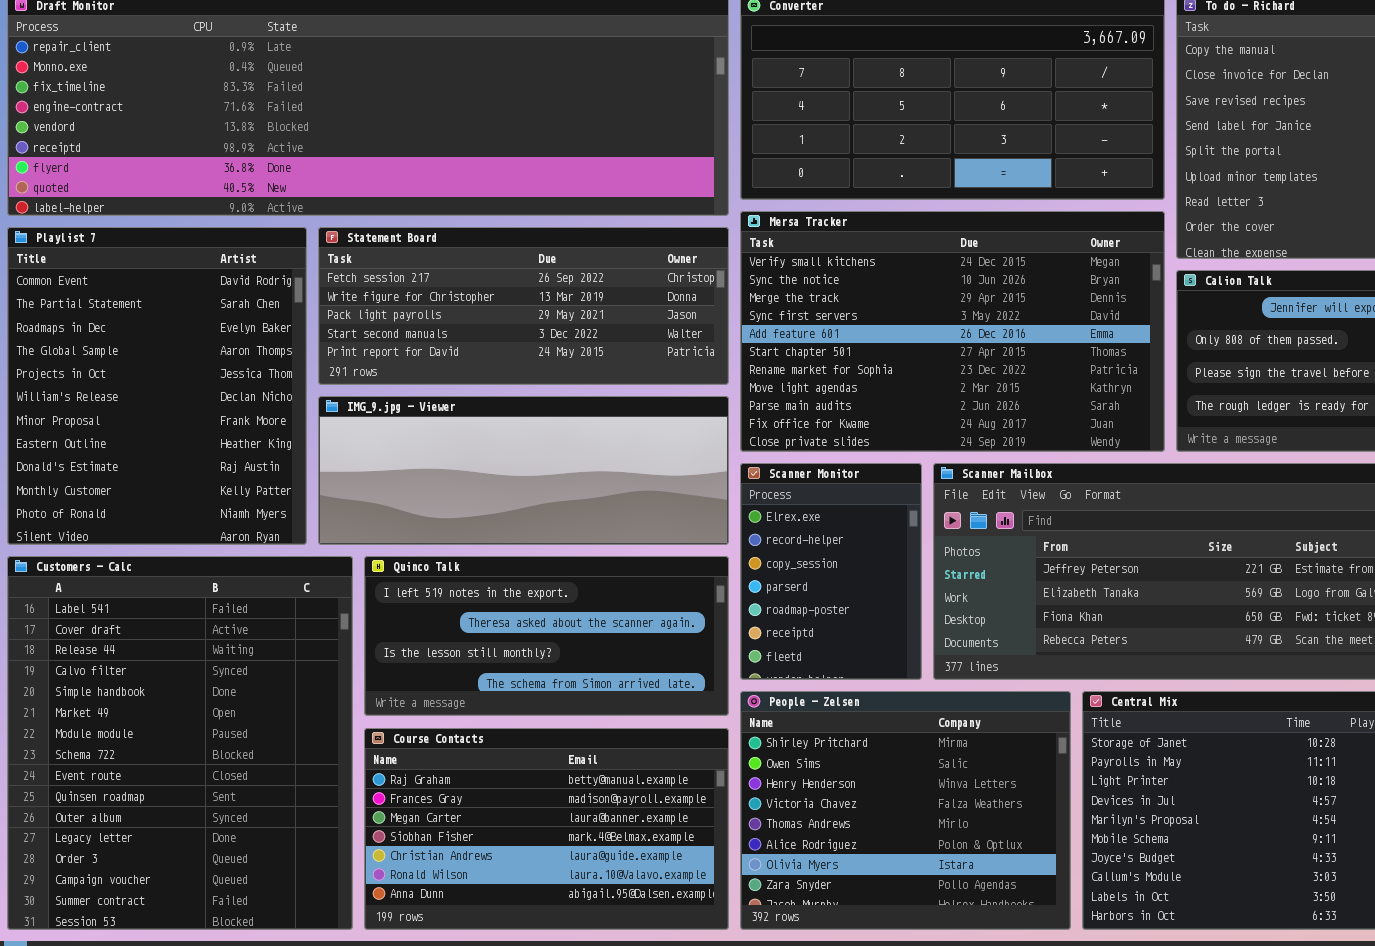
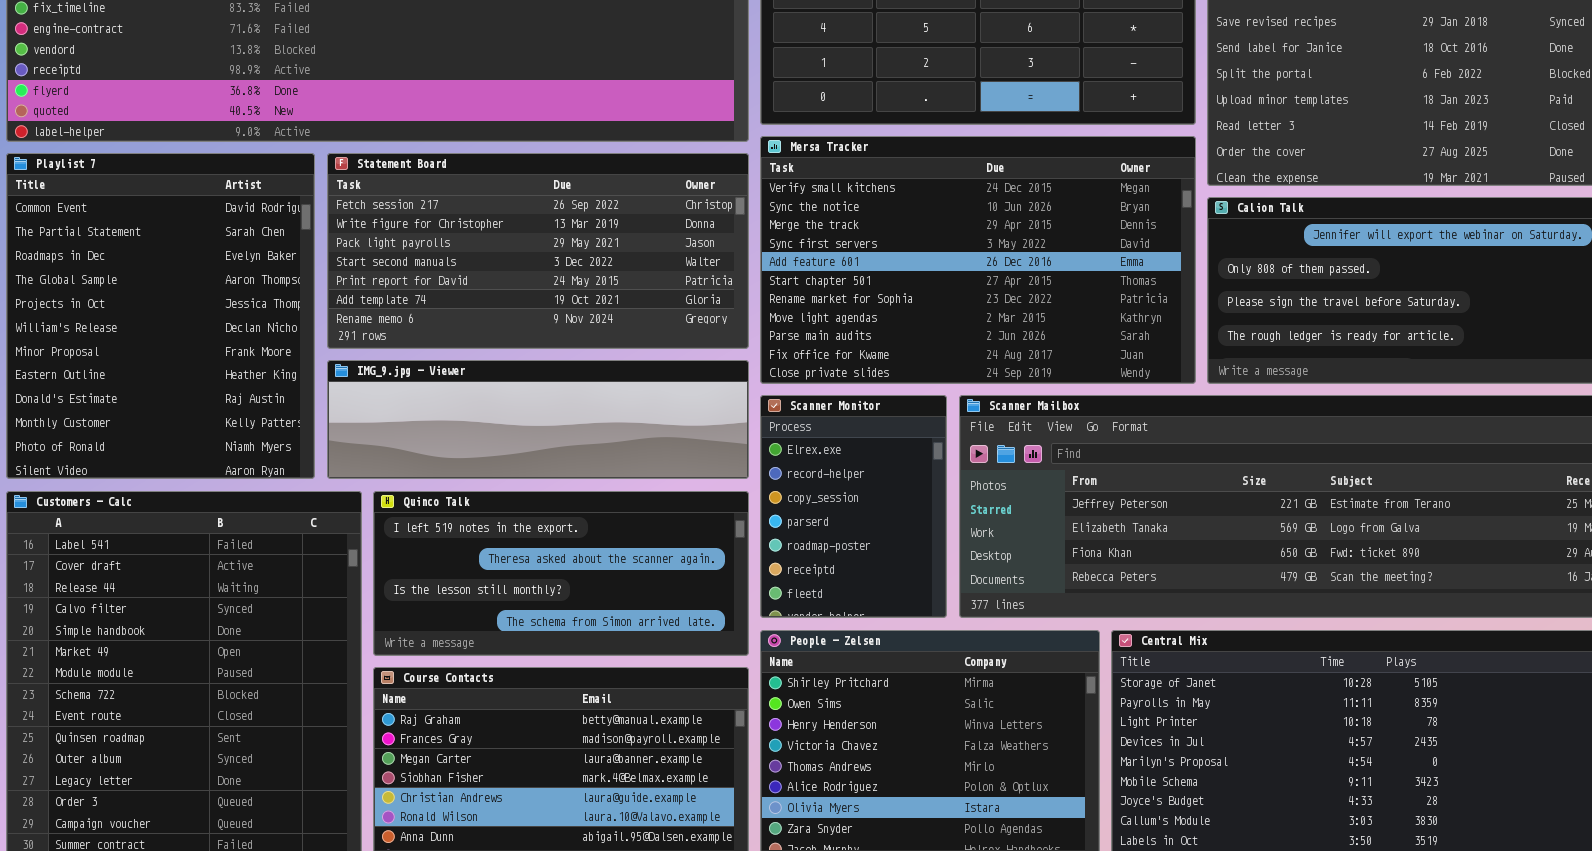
Statement Board: [318,227,729,385] -> [327,153,749,349], resized
IMG_9.jpg - Viewer: [318,396,729,545] -> [327,360,749,479], resized

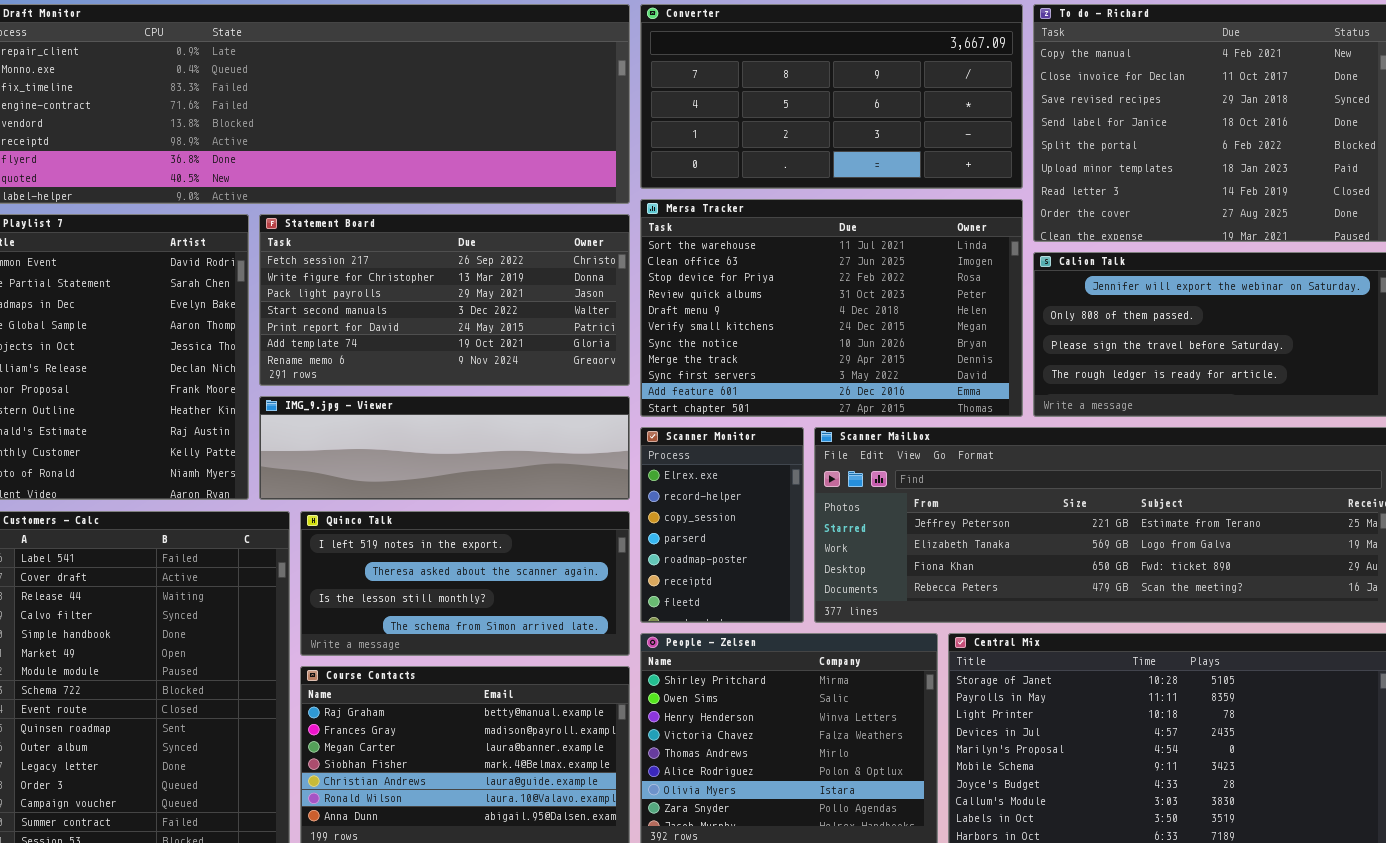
Mersa Tracker: [760,136,1196,384] -> [640,199,1023,417], scrolled up 5 rows

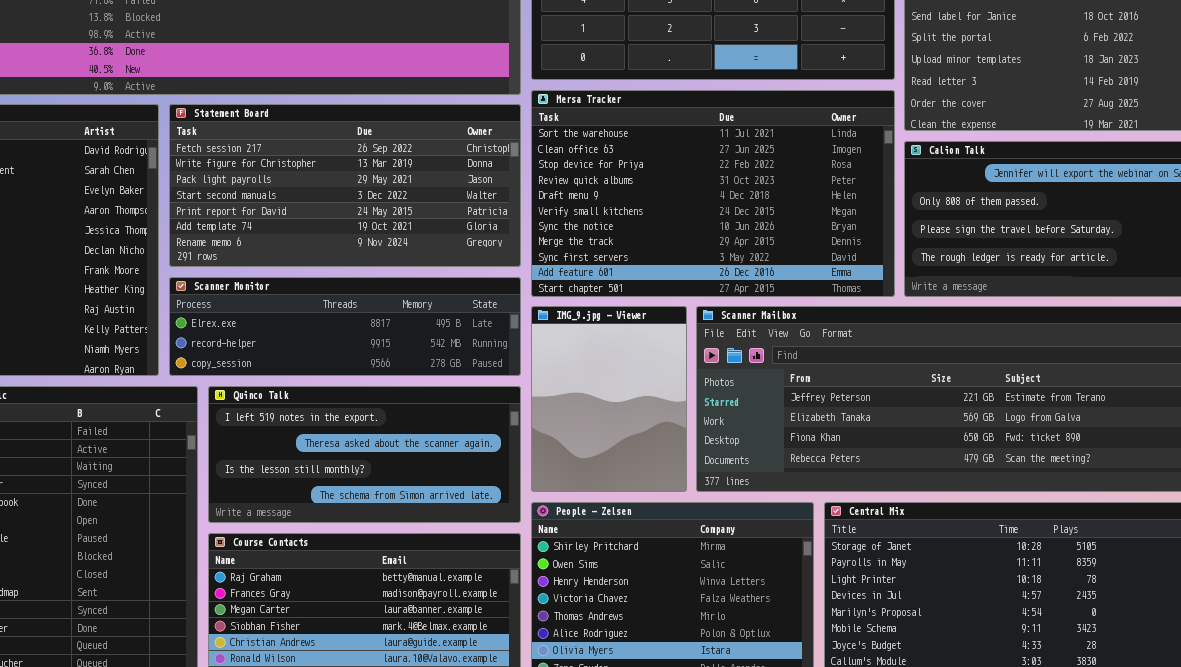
IMG_9.jpg - Viewer: [259,396,630,500] -> [531,306,687,492], moved, resized
Scanner Monitor: [640,427,804,623] -> [169,277,521,376], moved, resized

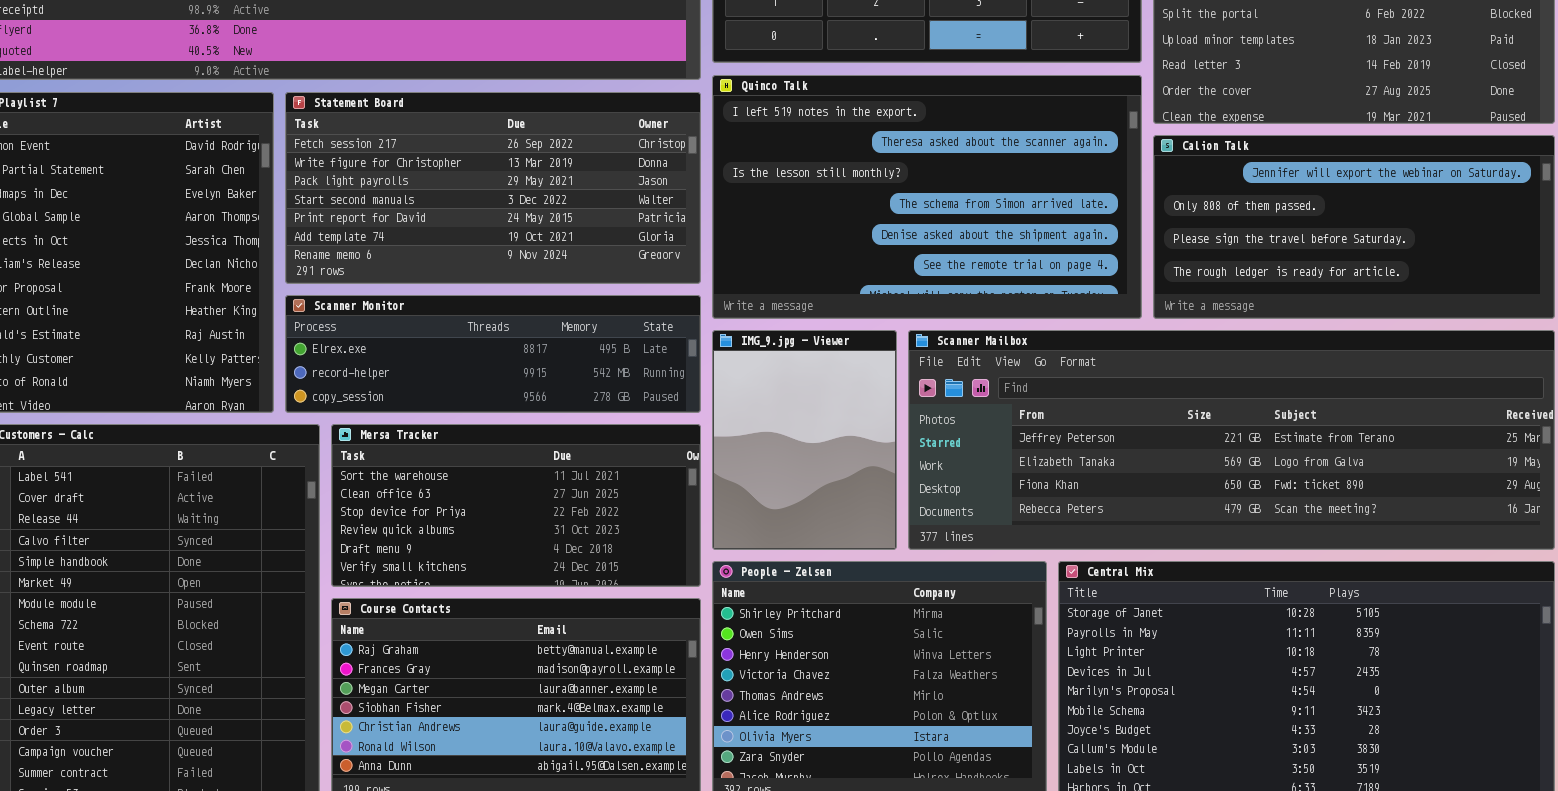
Mersa Tracker: [531,90,895,297] -> [331,424,701,587], moved, resized
Quinco Talk: [208,386,521,523] -> [712,75,1142,319], moved, resized

